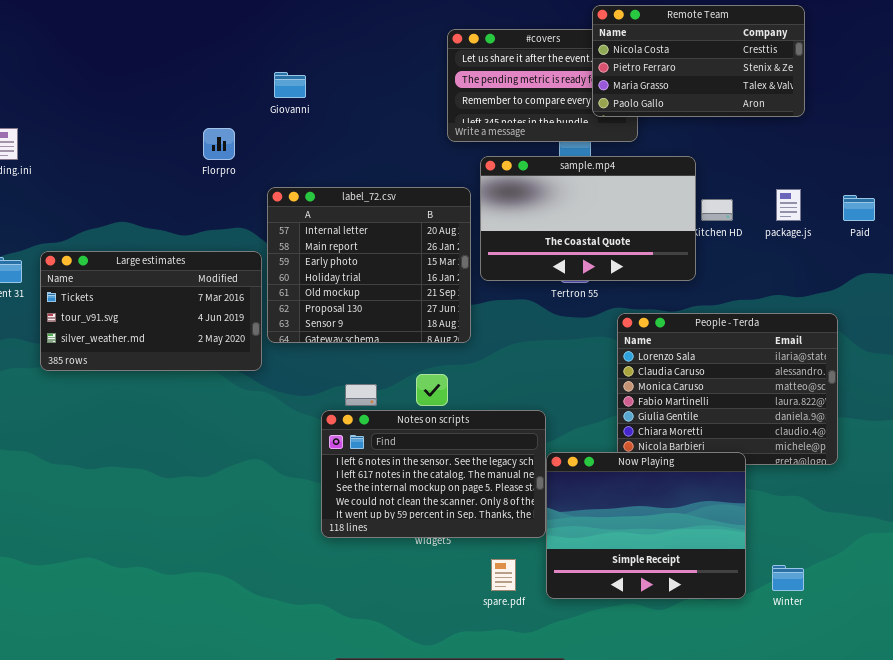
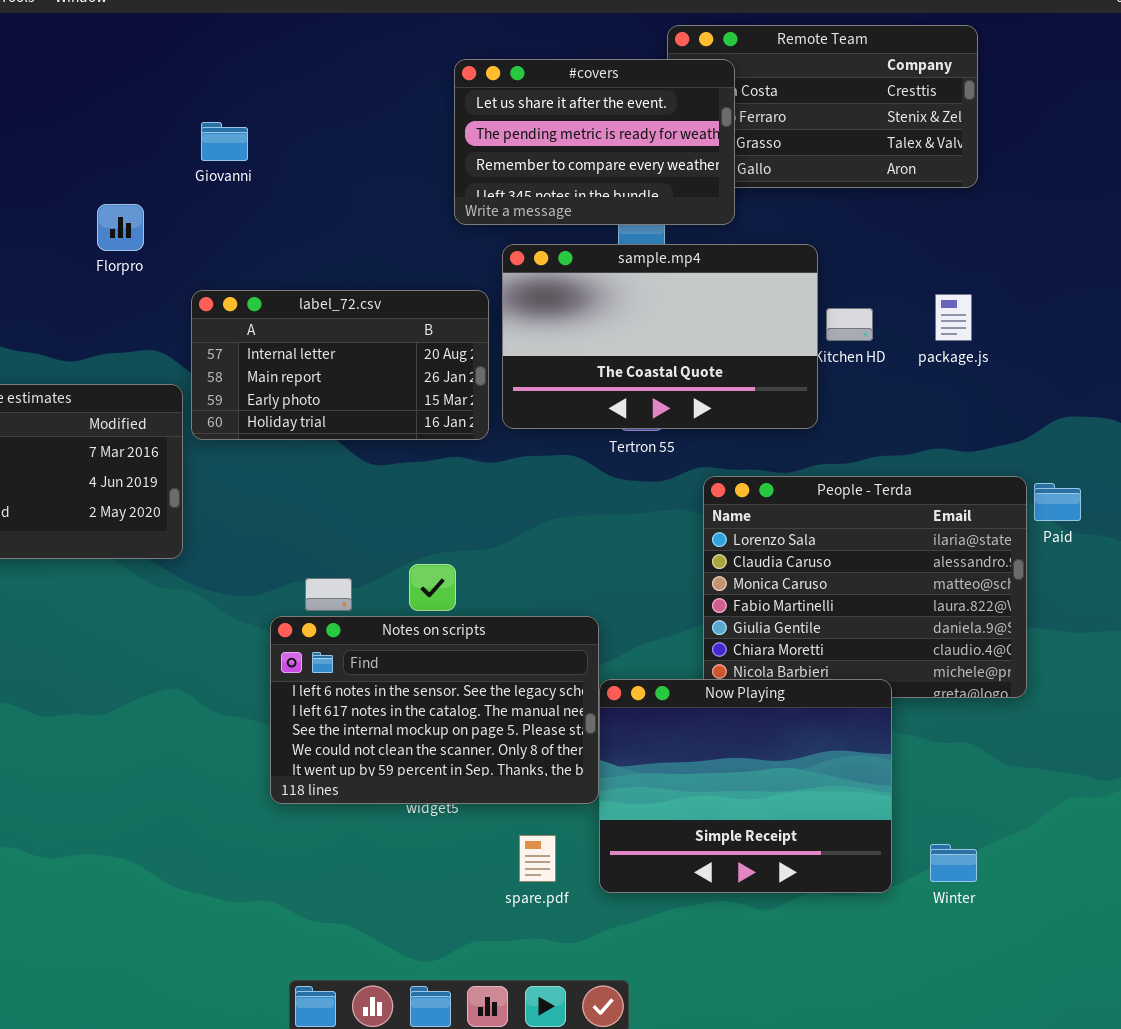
#covers: [447,29,638,142] -> [454,59,735,225], raised
label_72.csv: [267,187,471,343] -> [191,290,489,440], resized
Paid: [843,195,875,221] -> [1034,483,1081,521], moved

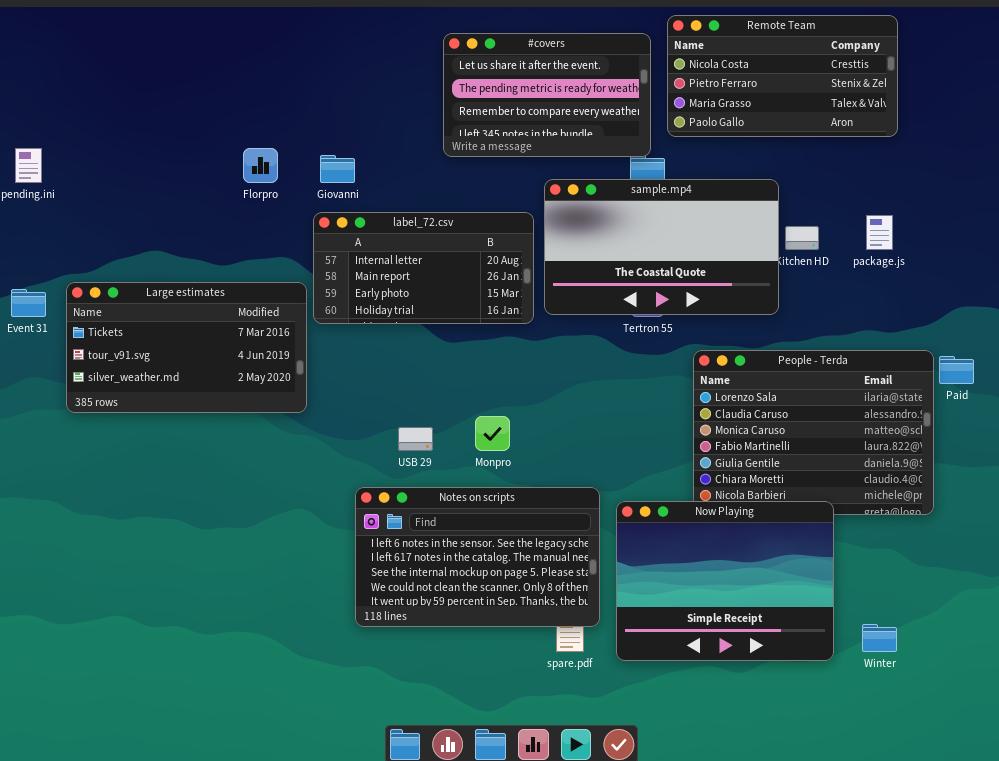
#covers: [454,59,735,225] -> [443,33,651,157], moved
Giovanni: [201,122,248,161] -> [320,155,355,183], moved
Notes on scripts: [270,616,599,804] -> [355,487,600,627], moved

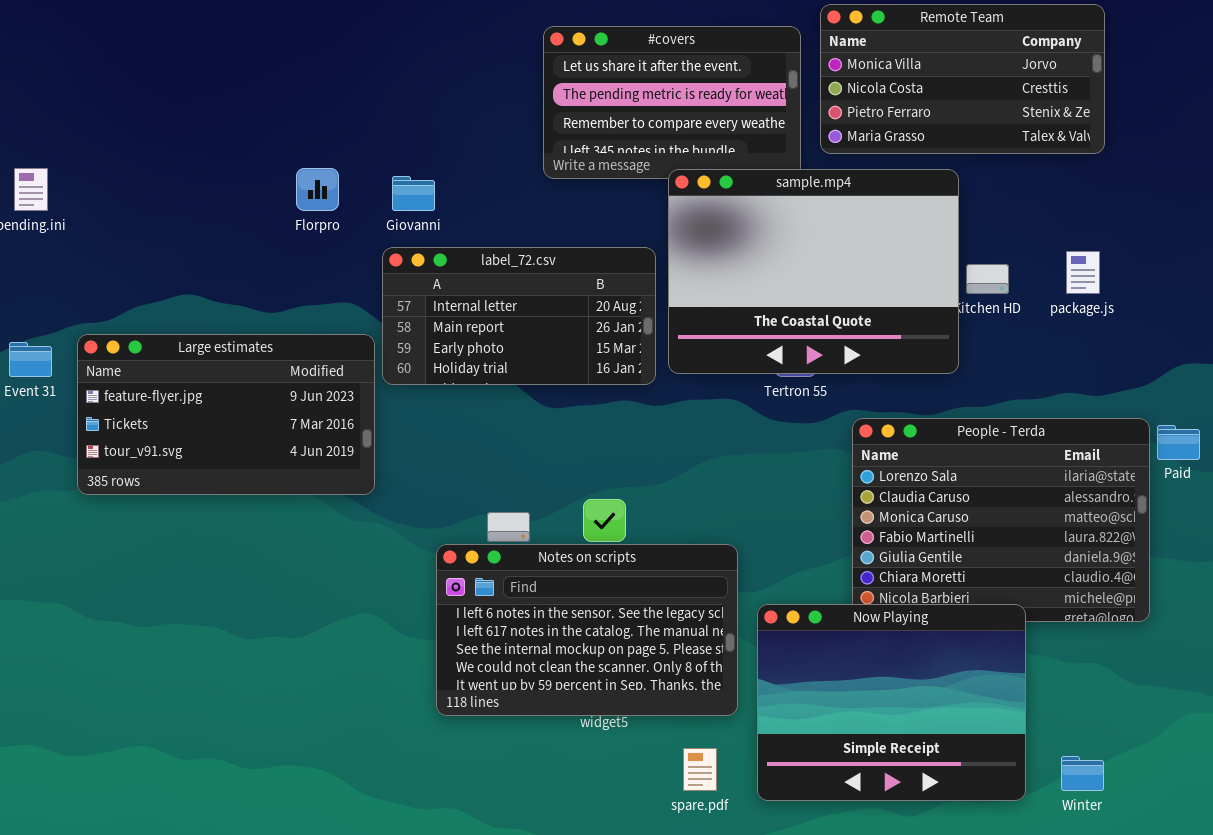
Remote Team: [667,15,898,137] -> [820,4,1105,154], scrolled up 1 row
sample.mp4: [544,179,779,315] -> [668,169,959,374], resized
Large estimates: [66,282,307,413] -> [77,334,375,495], scrolled up 1 row
Notes on scripts: [355,487,600,627] -> [436,544,738,716], moved

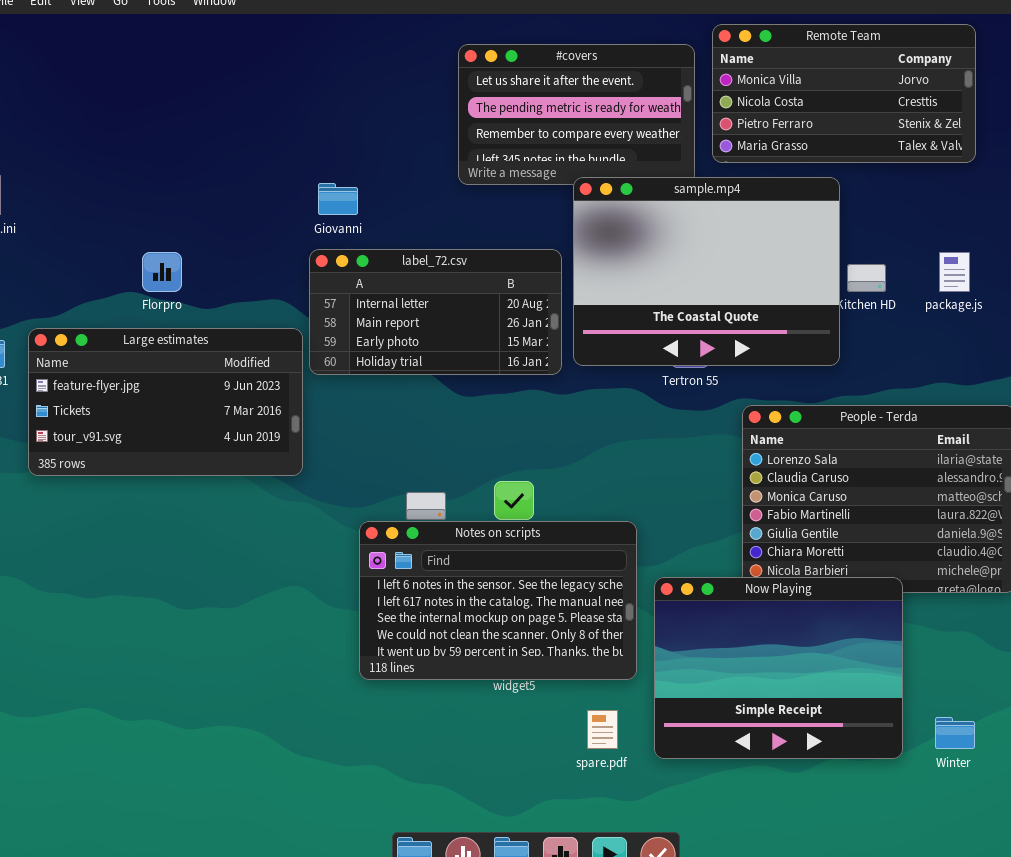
Florpro: [296,168,339,211] -> [142,252,182,292], moved

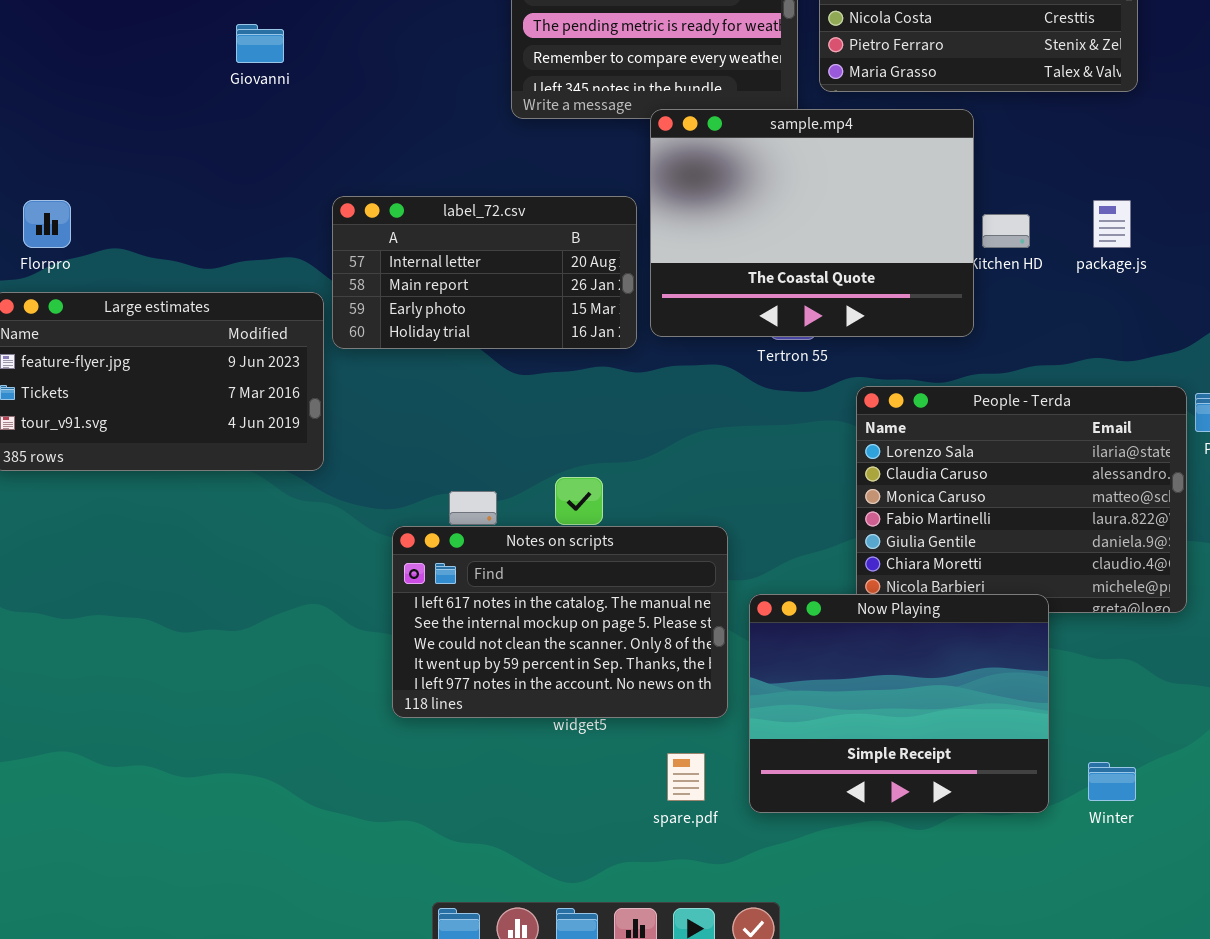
Giovanni: [318,183,358,215] -> [236,24,284,63], moved
Florpro: [142,252,182,292] -> [23,200,71,248], moved
Notes on scripts: [359,521,637,680] -> [392,526,728,718], scrolled down 1 row

